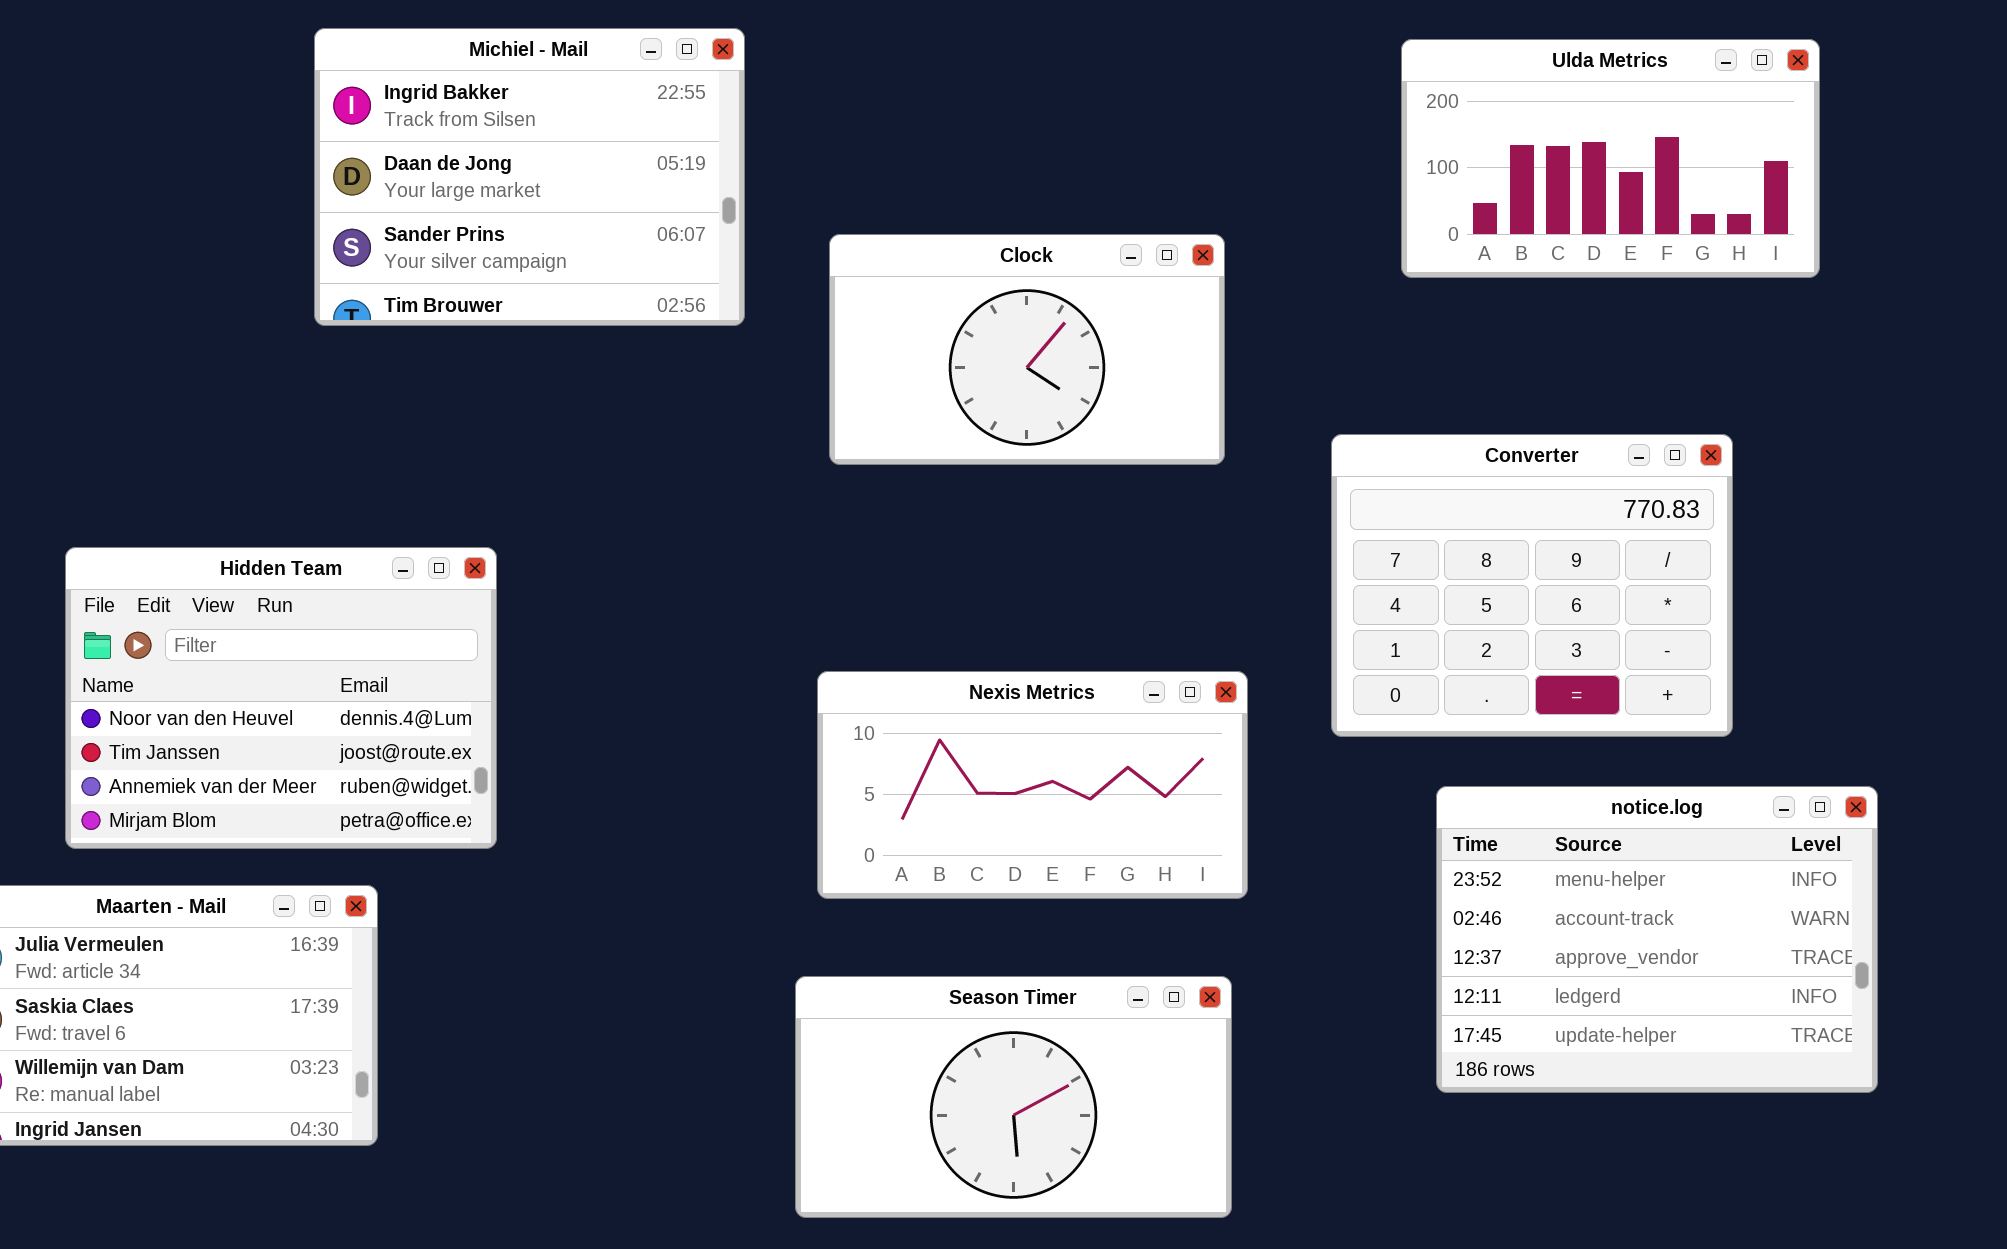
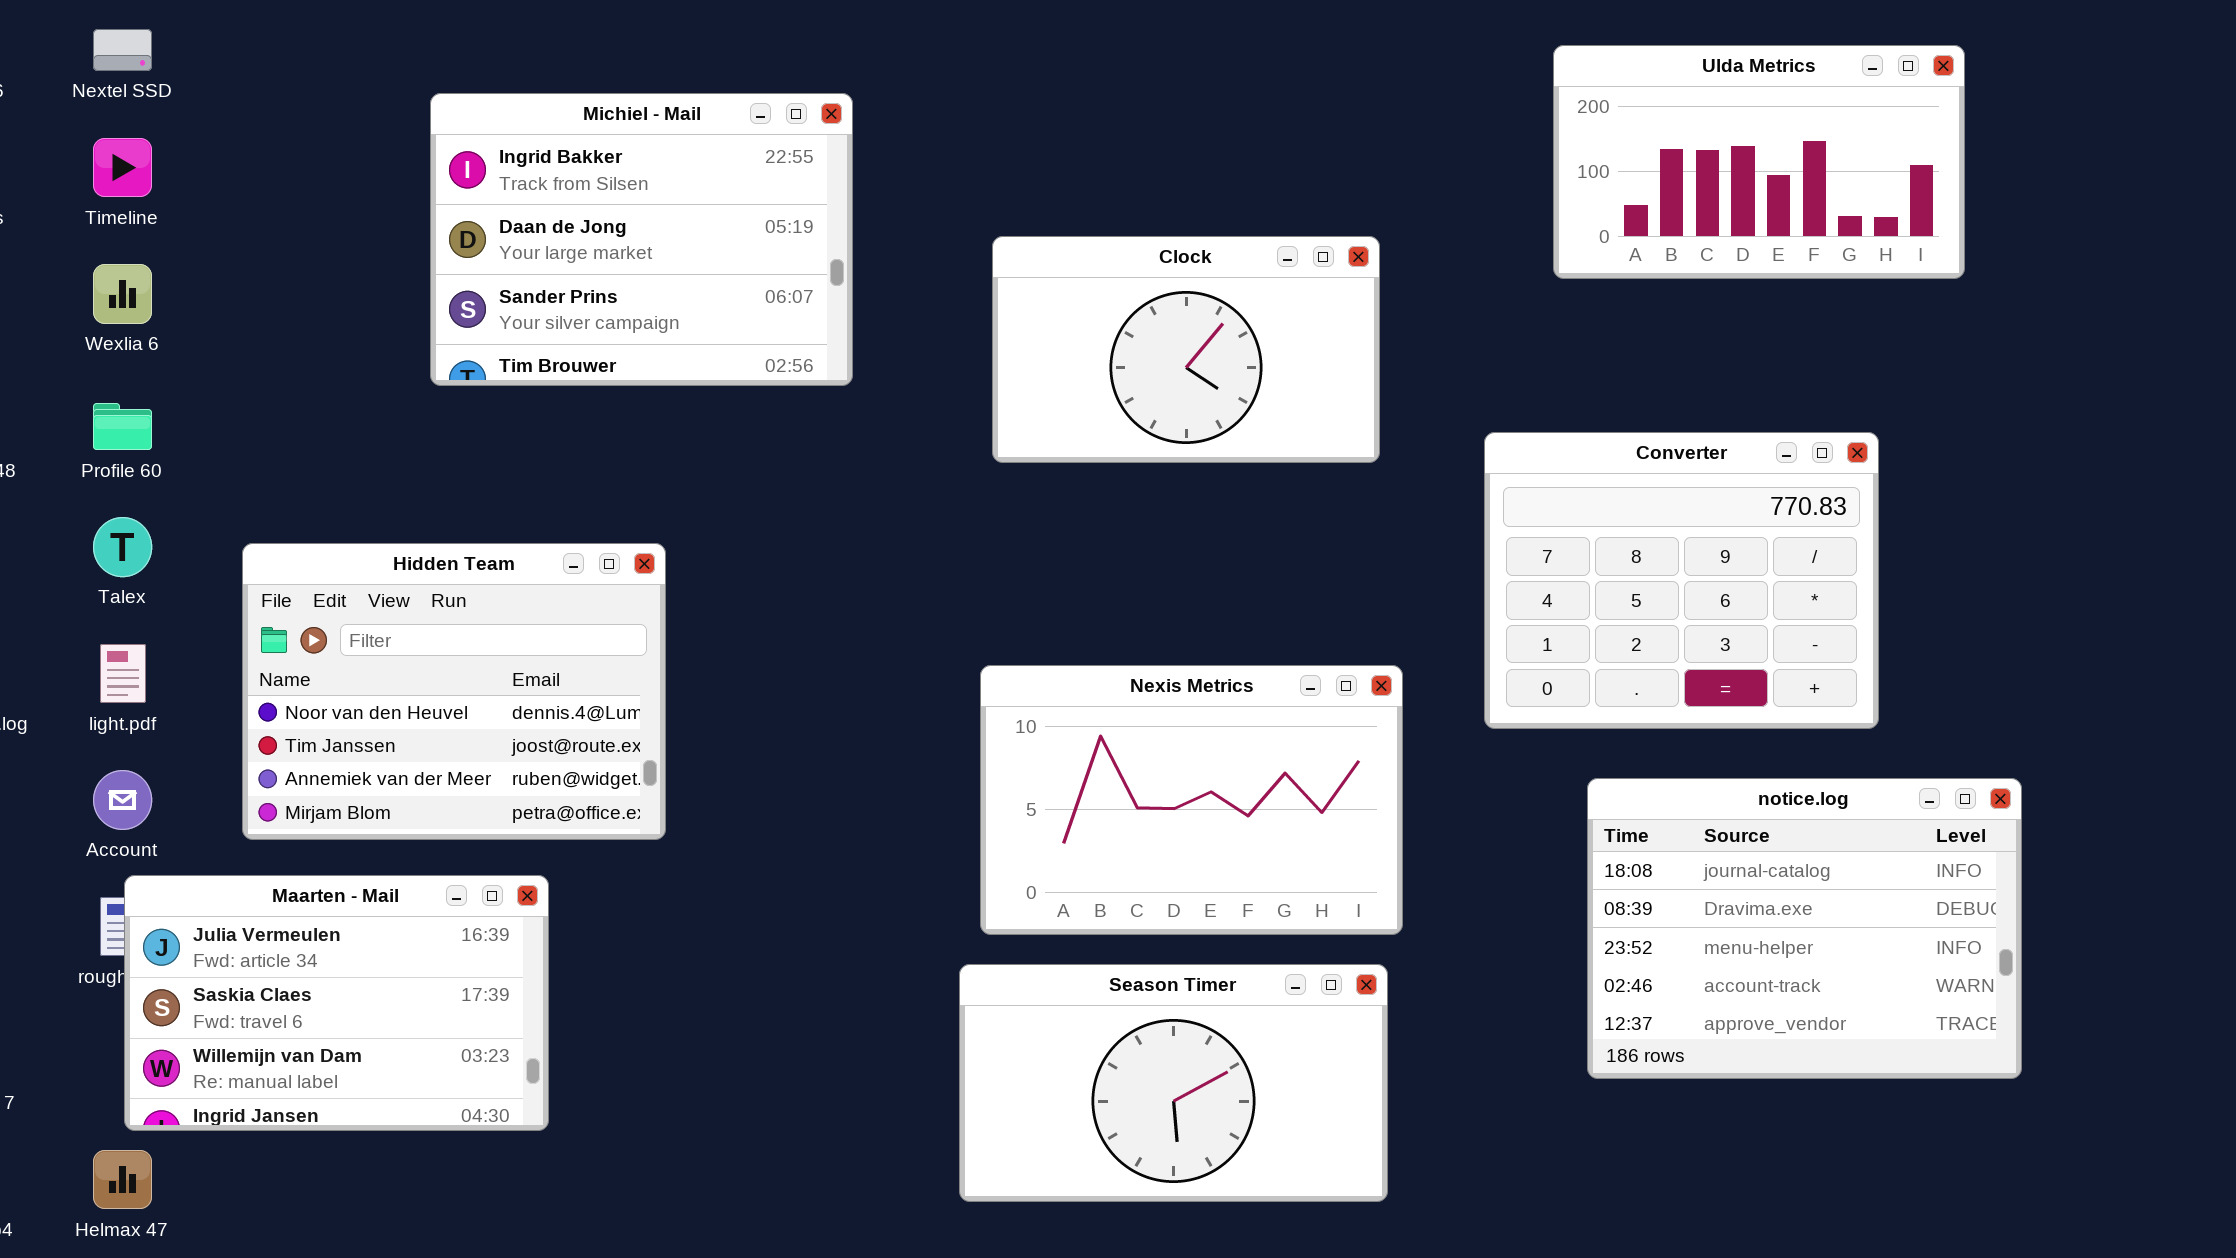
Michiel - Mail: [314,28,745,326] -> [430,93,853,386], moved
Nexis Metrics: [817,671,1248,899] -> [980,665,1403,935], resized
notice.log: [1436,786,1878,1093] -> [1587,778,2022,1079], scrolled up 2 rows

